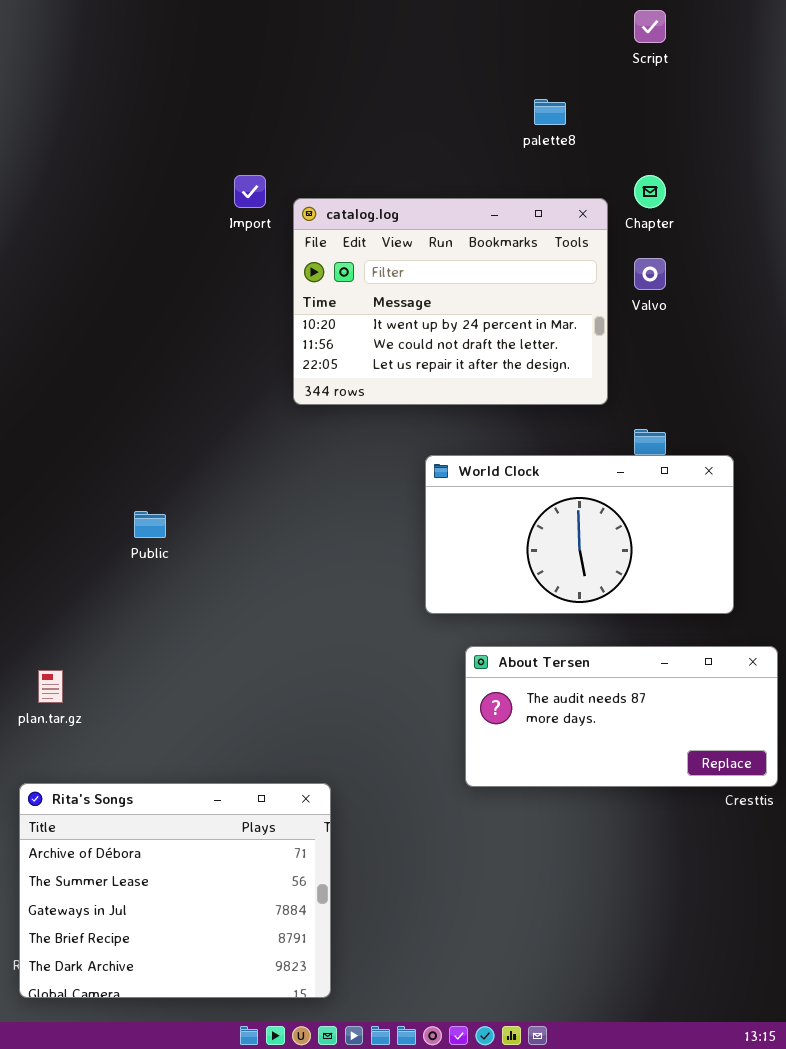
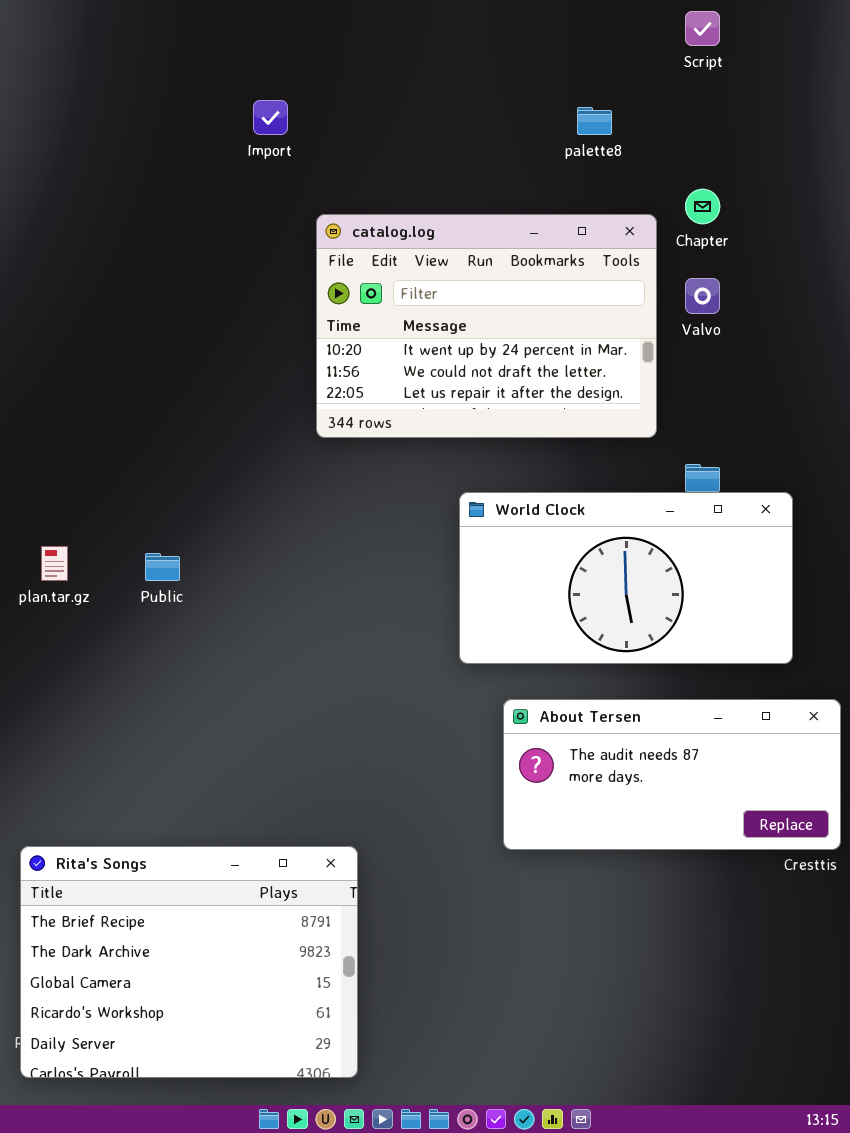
Import: [234,175,266,208] -> [253,100,288,135], moved
plan.tar.gz: [38,670,63,703] -> [41,546,68,581], moved
Rita's Songs: [19,783,331,998] -> [20,846,358,1078], scrolled down 3 rows

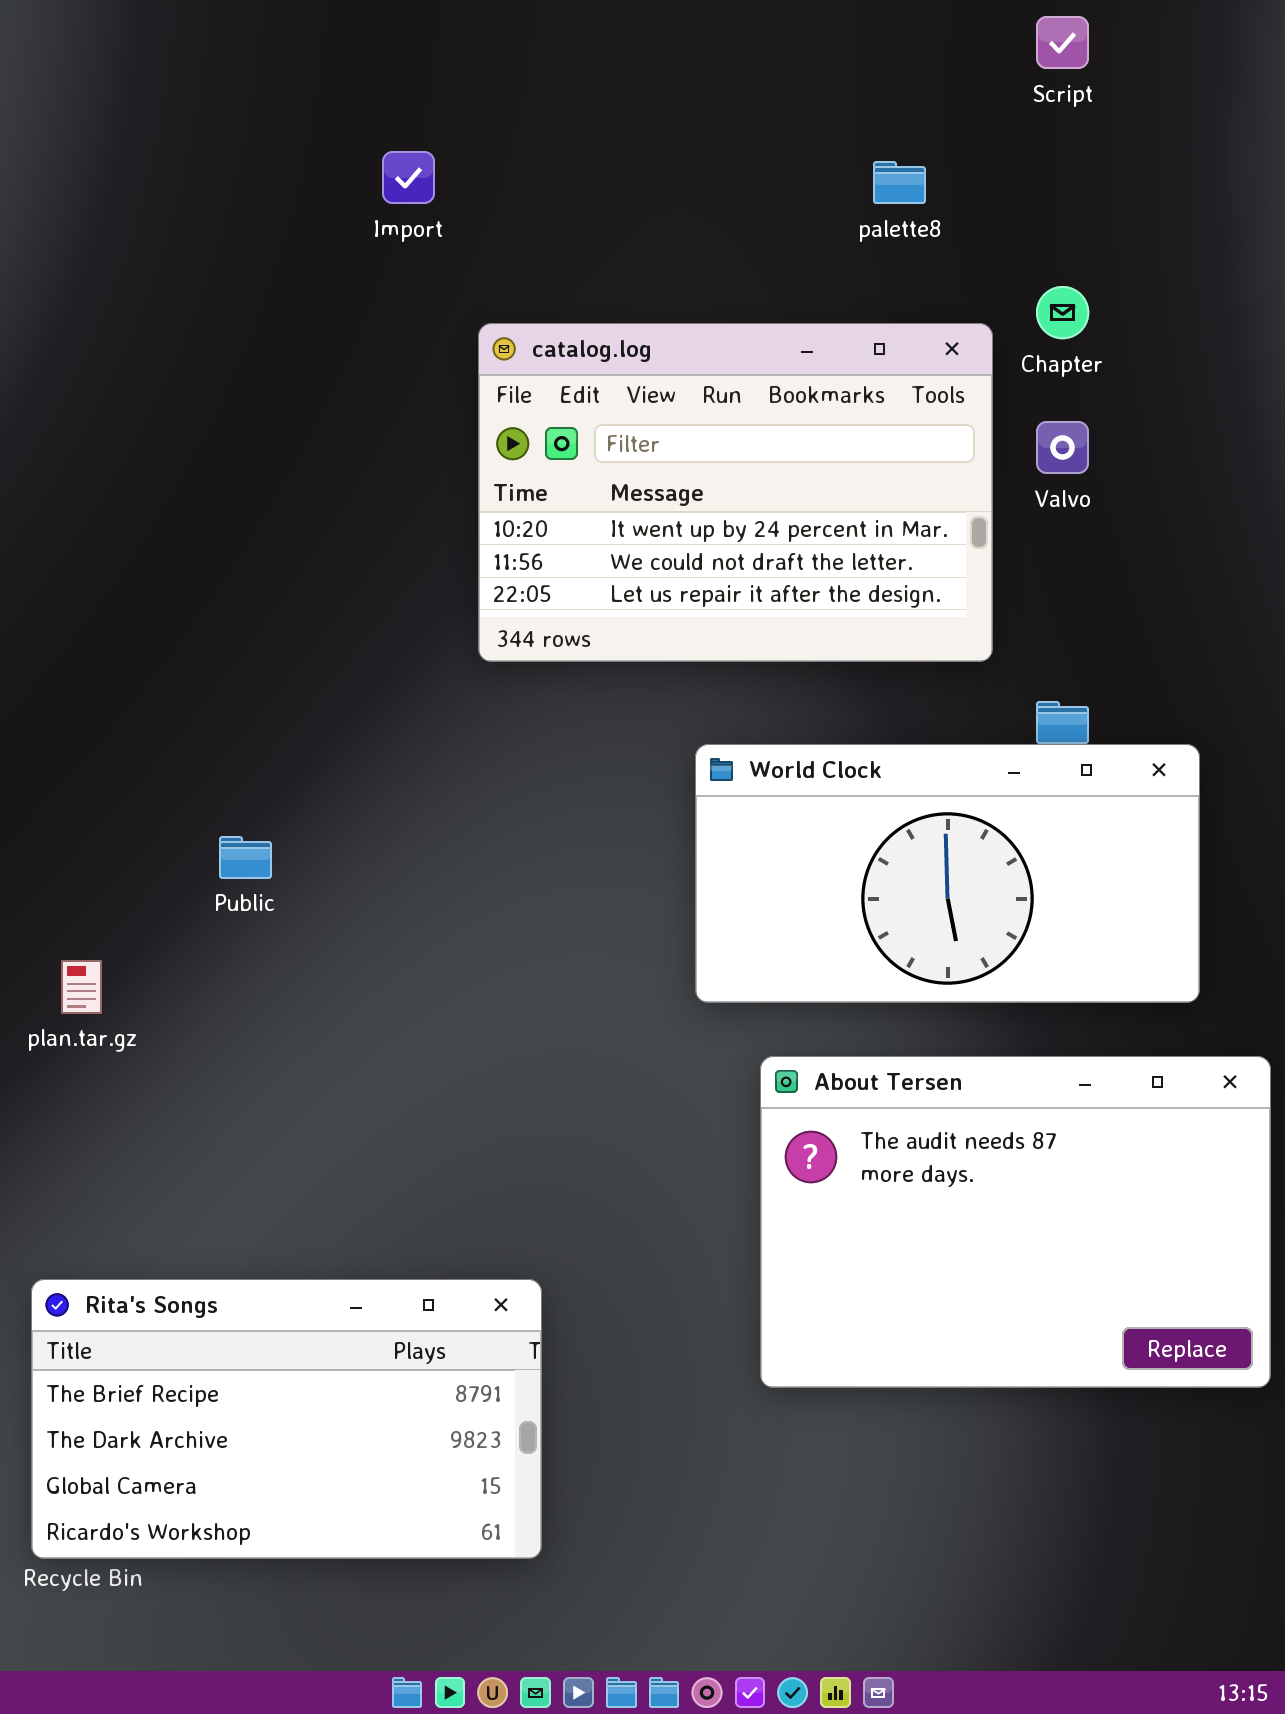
plan.tar.gz: [41,546,68,581] -> [61,960,102,1014], moved
About Tersen: [503,699,841,850] -> [760,1056,1271,1388], resized
Rita's Songs: [20,846,358,1078] -> [31,1279,542,1559], resized

